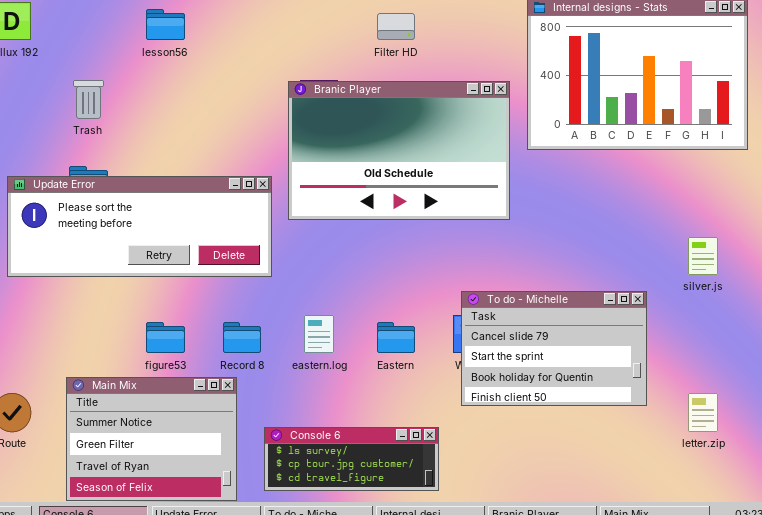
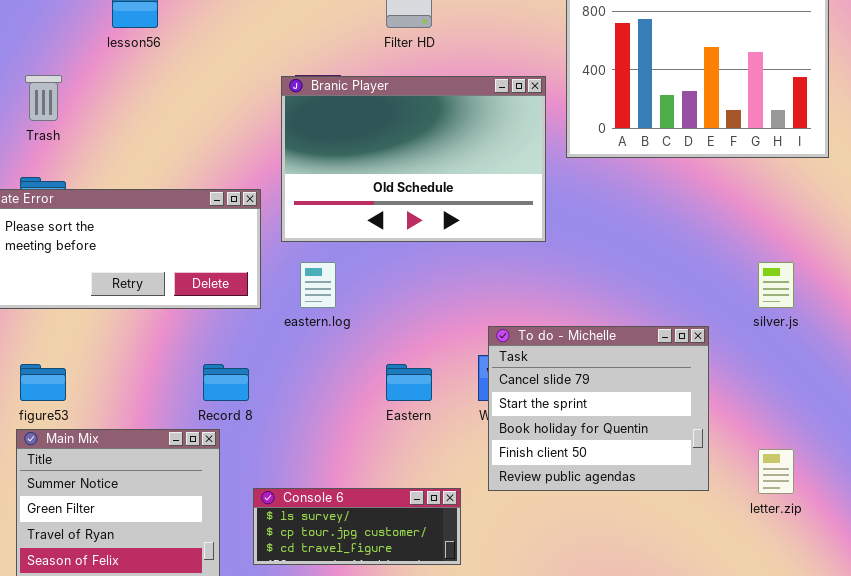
To do - Michelle: [461,291,647,406] -> [488,326,709,491], resized
eastern.log: [304,315,334,353] -> [300,262,336,308], moved
figure53: [146,322,185,353] -> [20,364,66,401], moved

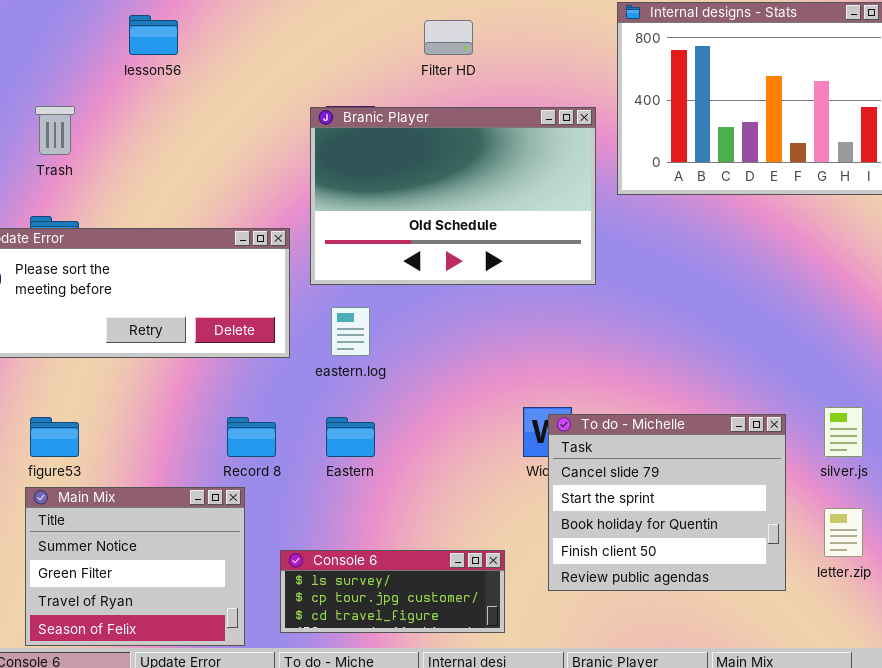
silver.js: [758,262,794,308] -> [824,407,863,457], moved
To do - Michelle: [488,326,709,491] -> [548,414,786,591], moved
Eastern: [386,364,432,401] -> [326,417,375,457], moved

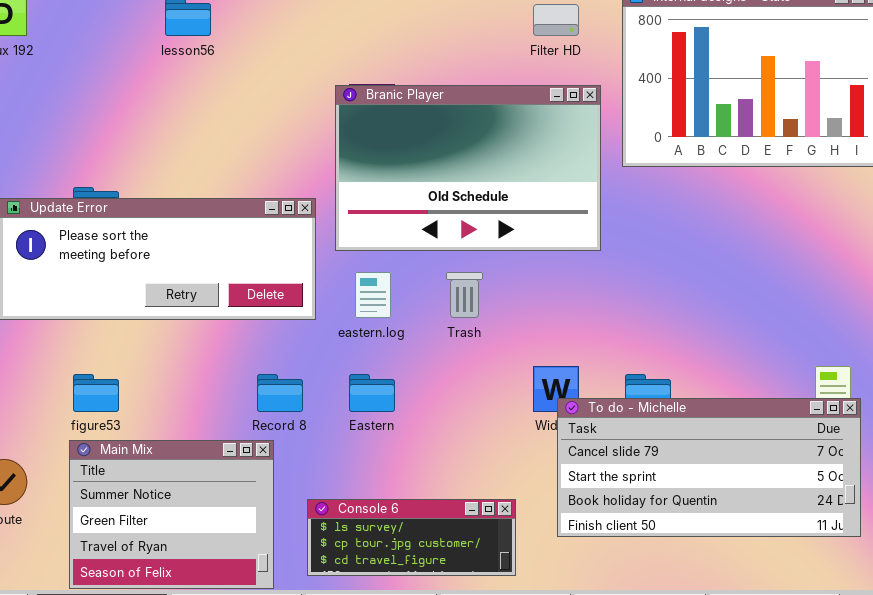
Filter HD: [424,20,473,55] -> [533,4,579,36], moved
Trash: [35,106,75,155] -> [446,272,483,318], moved
To do - Michelle: [548,414,786,591] -> [557,398,861,537], resized

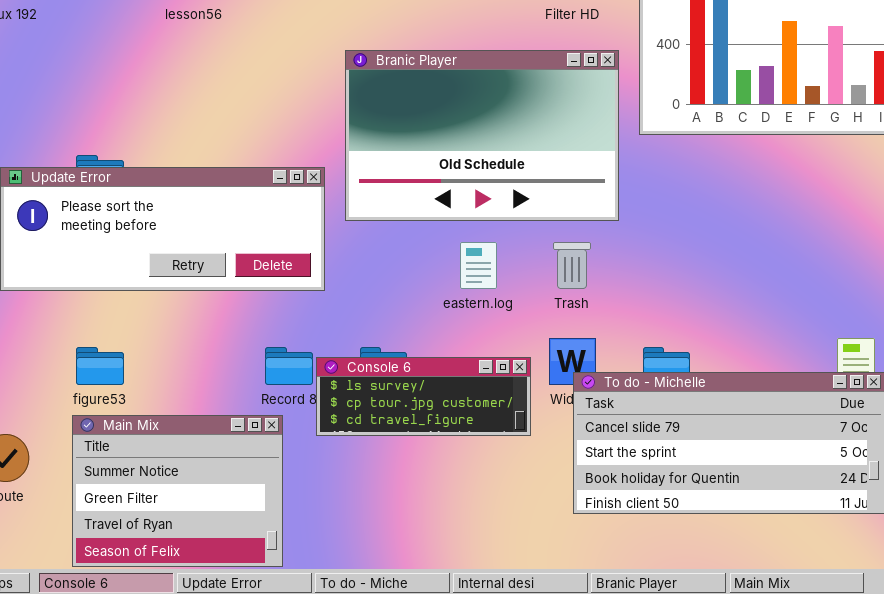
eastern.log: [355,272,391,318] -> [460,242,497,289], moved
Trash: [446,272,483,318] -> [553,242,591,289], moved
Console 6: [307,499,516,576] -> [316,357,531,436], moved

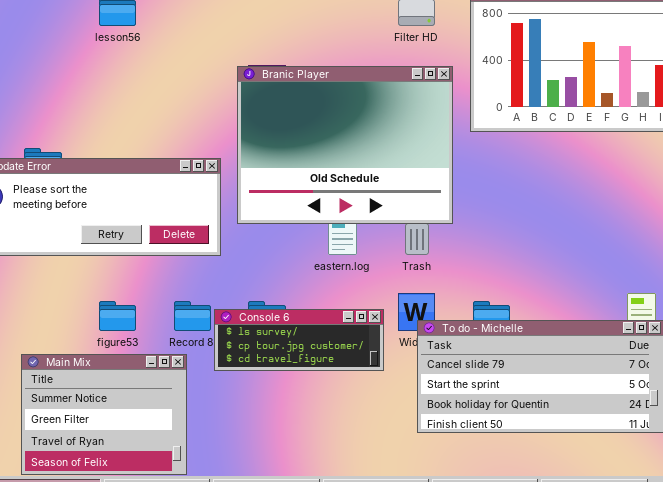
Branic Player: [345,50,619,221] -> [237,66,453,224], resized
figure53: [76,347,124,385] -> [99,301,136,331], moved

